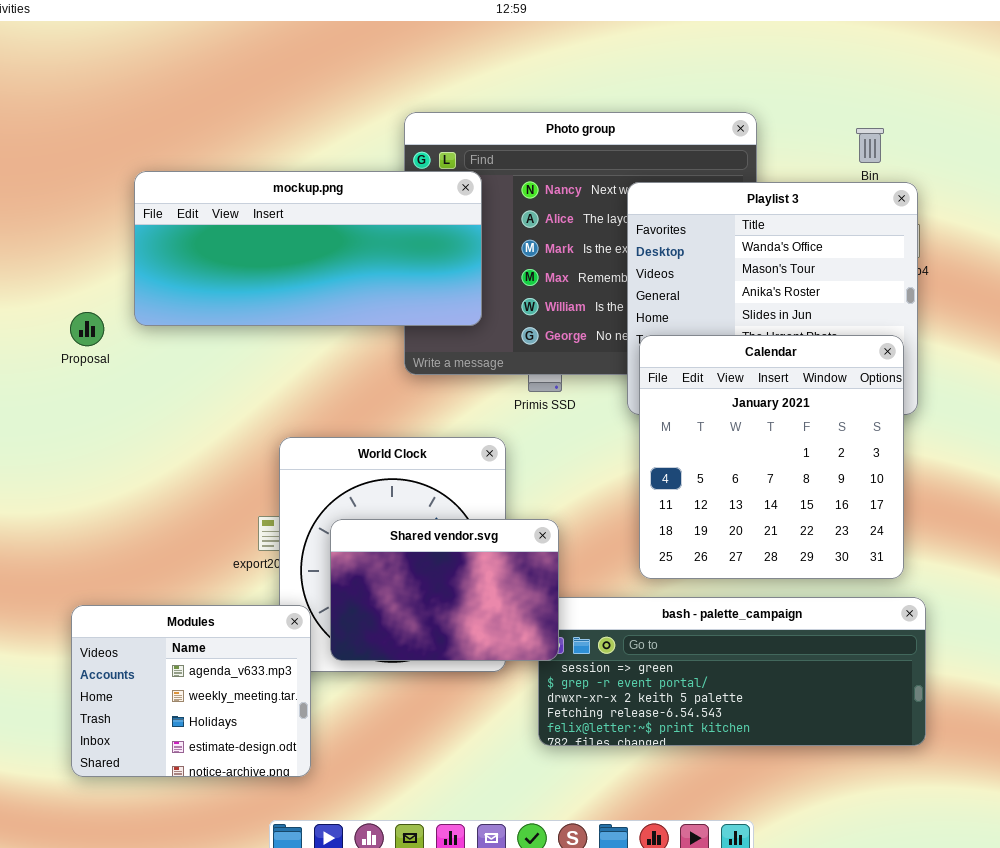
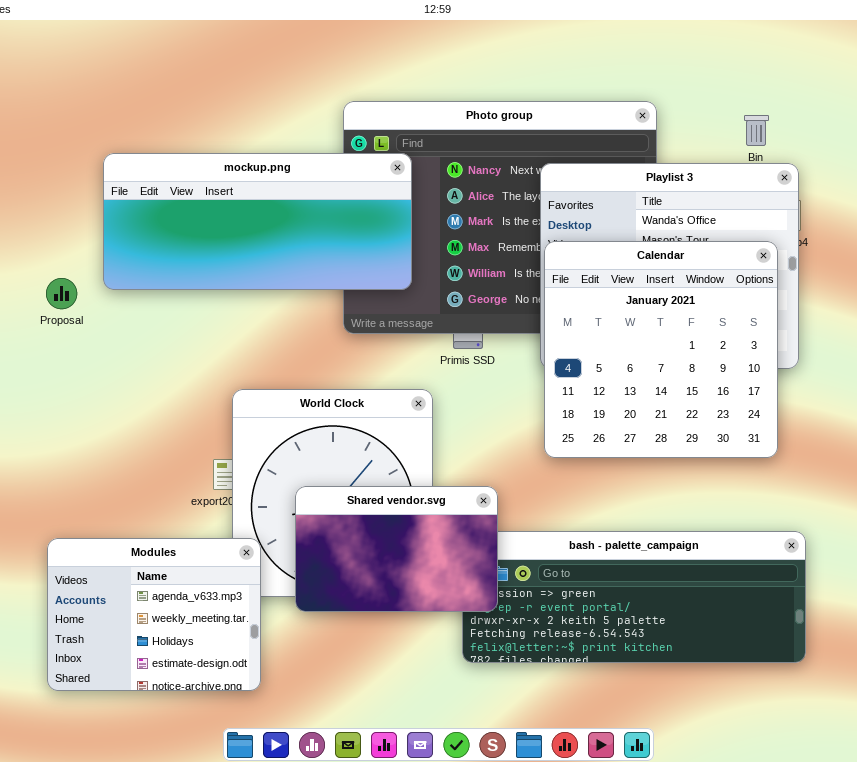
Calendar: [639,335,904,579] -> [544,241,778,458], moved
Shared vendor.svg: [330,519,559,661] -> [295,486,498,612], moved

